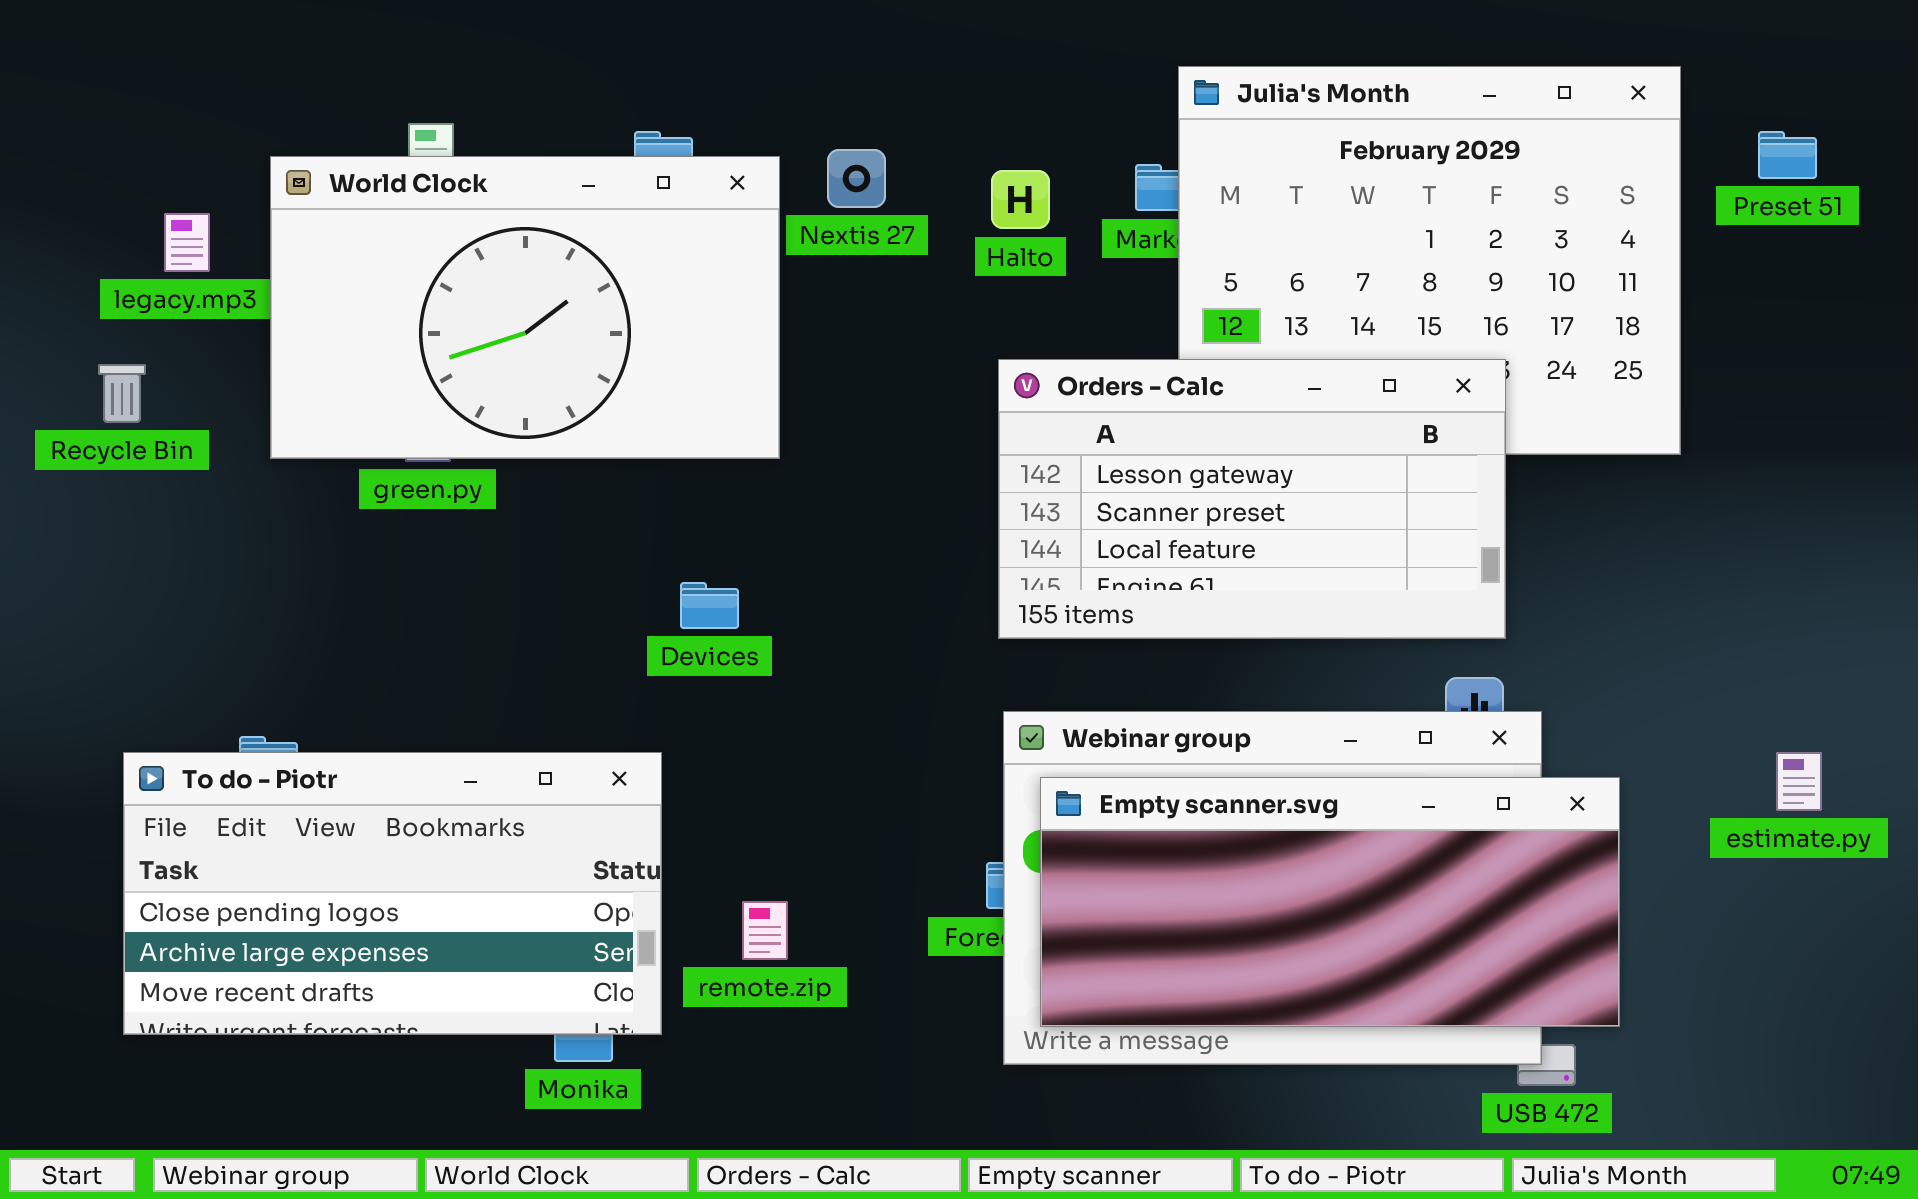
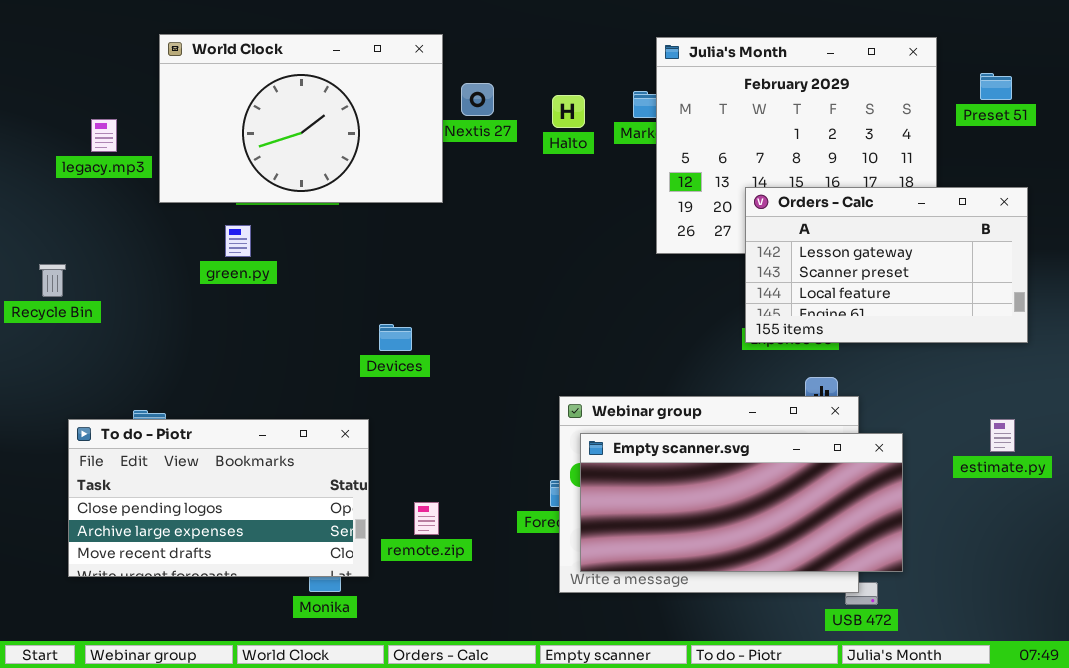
World Clock: [270,156,780,459] -> [159,34,443,203], moved
Orders - Calc: [998,359,1506,639] -> [745,187,1028,343], moved
Recycle Bin: [98,364,146,423] -> [39,264,66,297], moved

